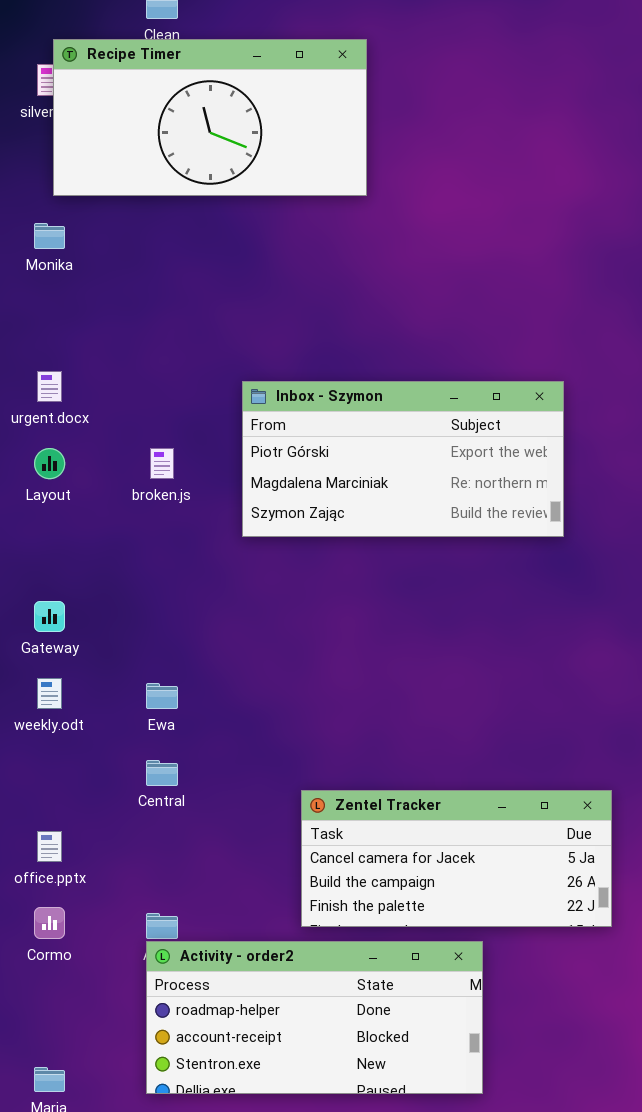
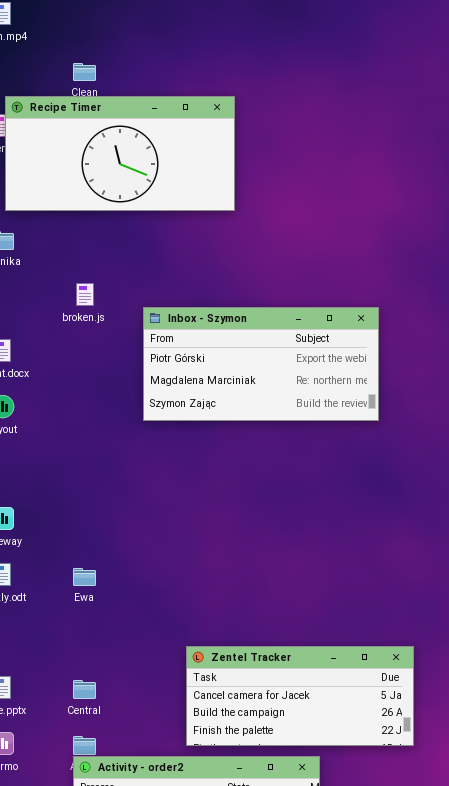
Inbox - Szymon: [242,381,564,537] -> [143,307,379,421], moved
broken.js: [150,448,174,479] -> [76,283,94,306], moved
Central: [146,760,178,786] -> [73,680,96,699], moved

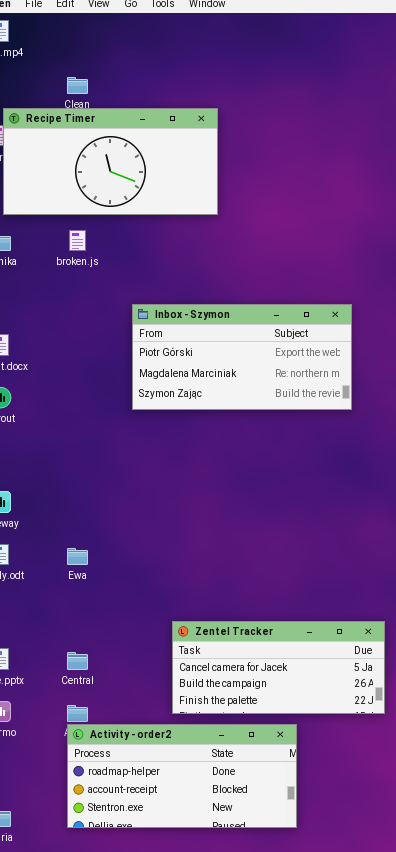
broken.js: [76,283,94,306] -> [69,230,86,251], moved

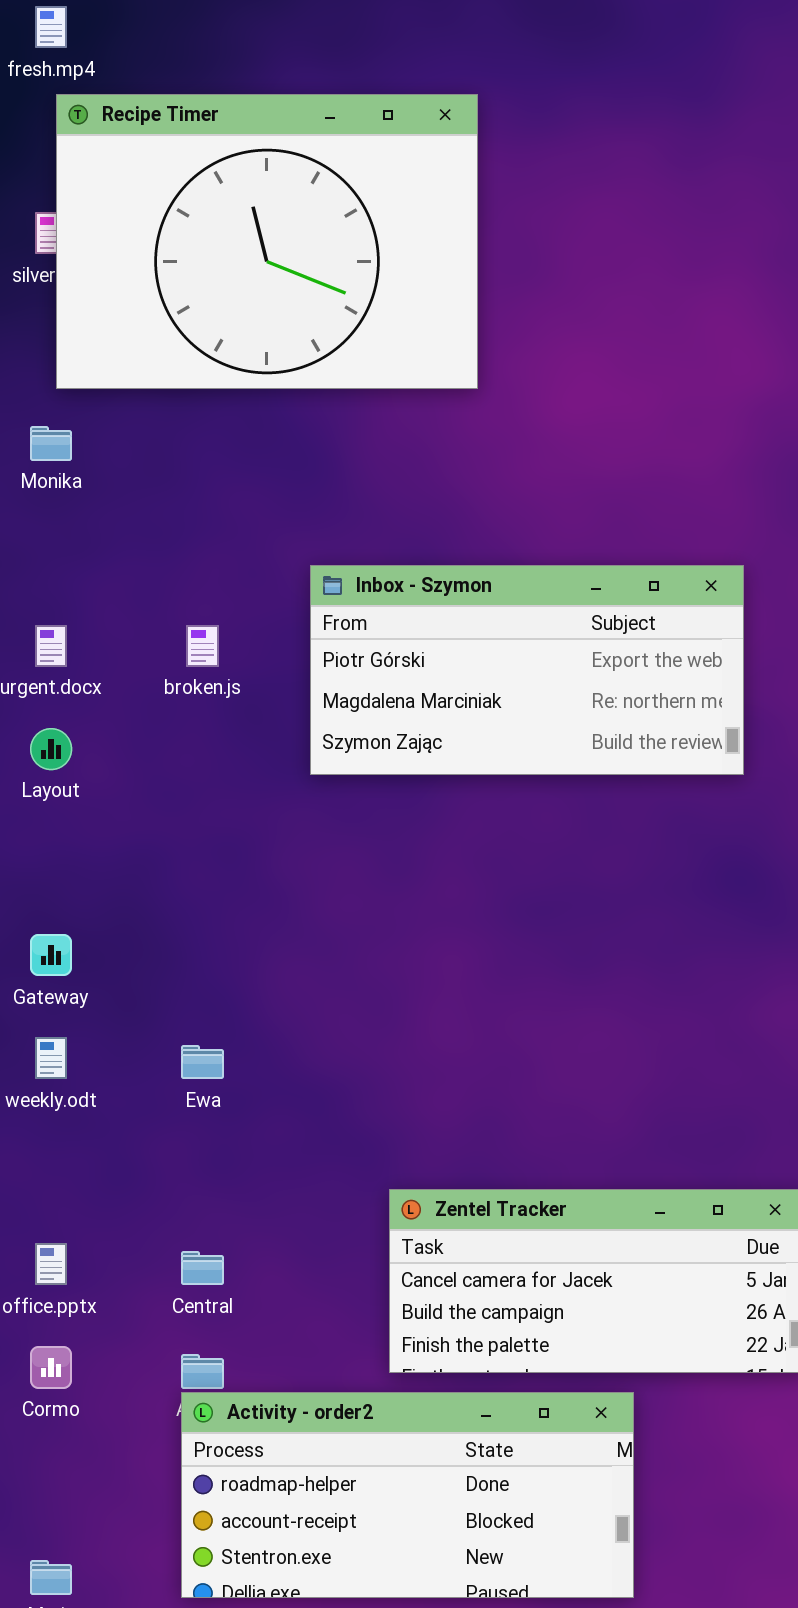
Recipe Timer: [3,108,218,215] -> [56,94,478,389], resized
broken.js: [69,230,86,251] -> [186,625,219,667], moved

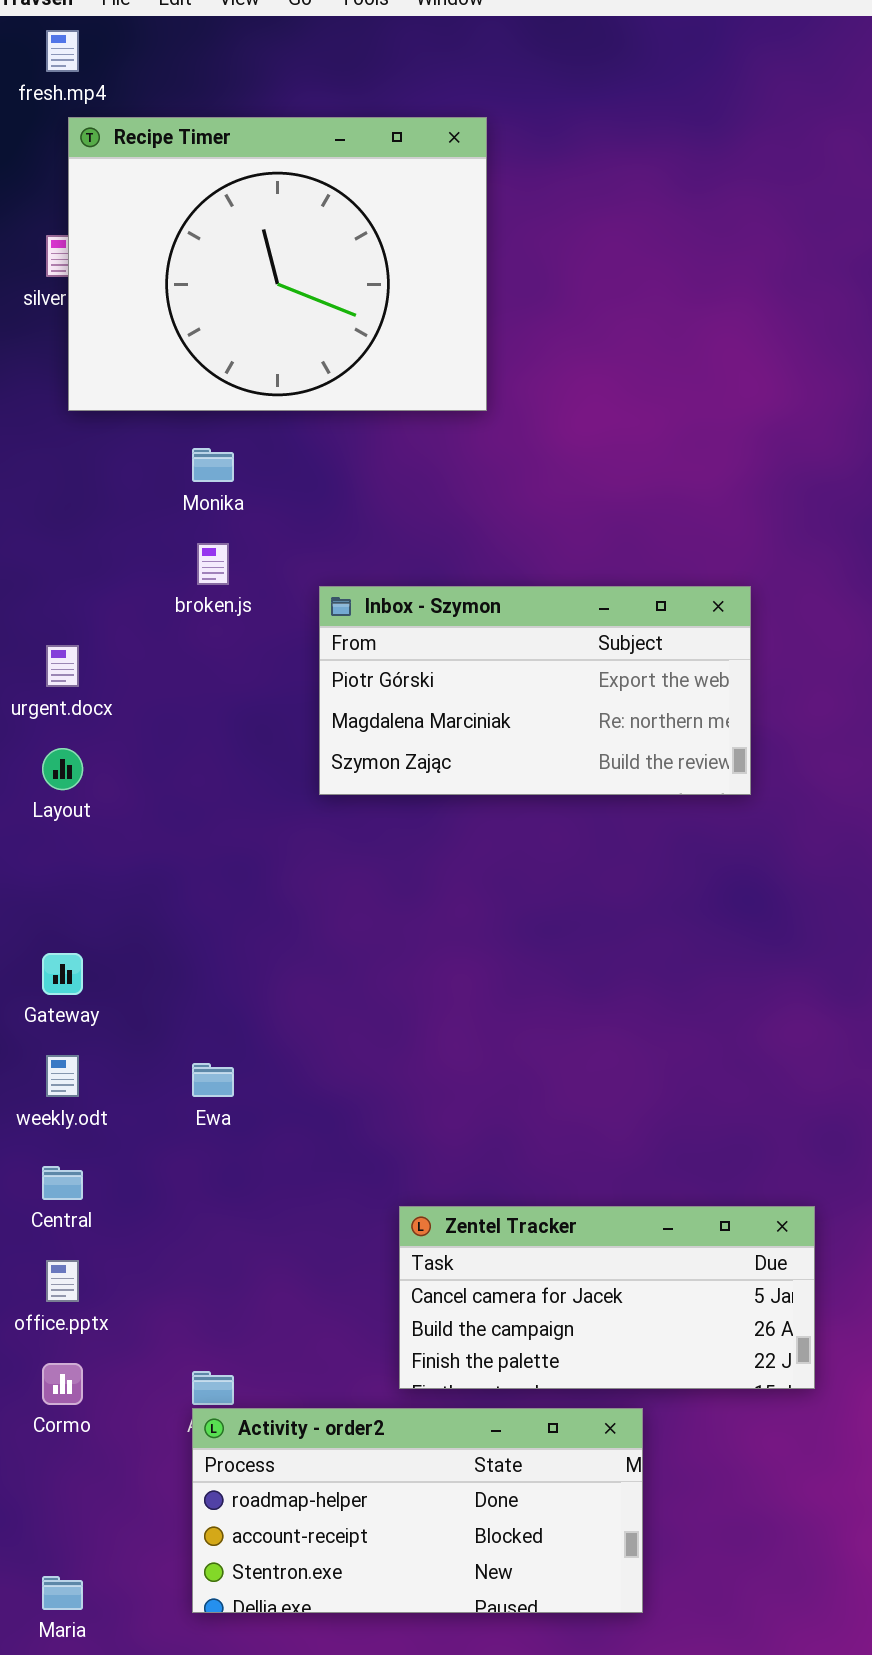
Monika: [30,426,72,461] -> [192,448,234,482], moved
broken.js: [186,625,219,667] -> [197,543,229,585], moved
Central: [181,1251,224,1285] -> [42,1166,83,1200], moved

